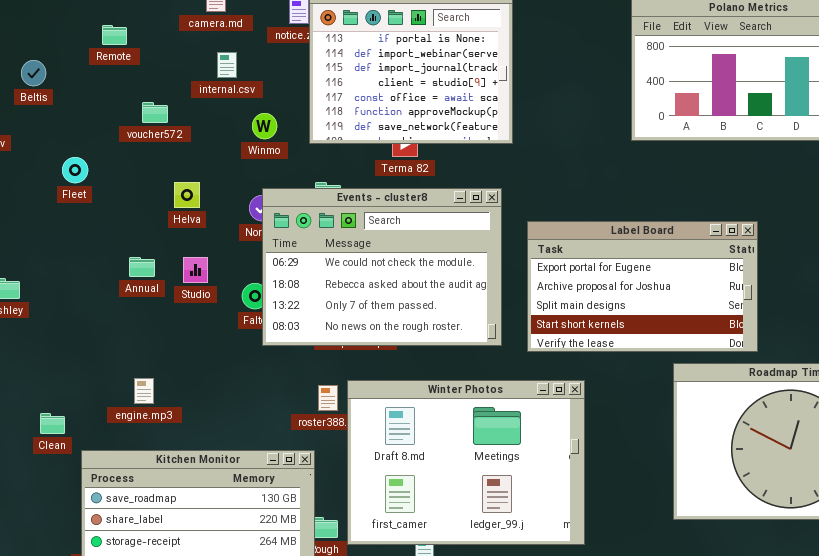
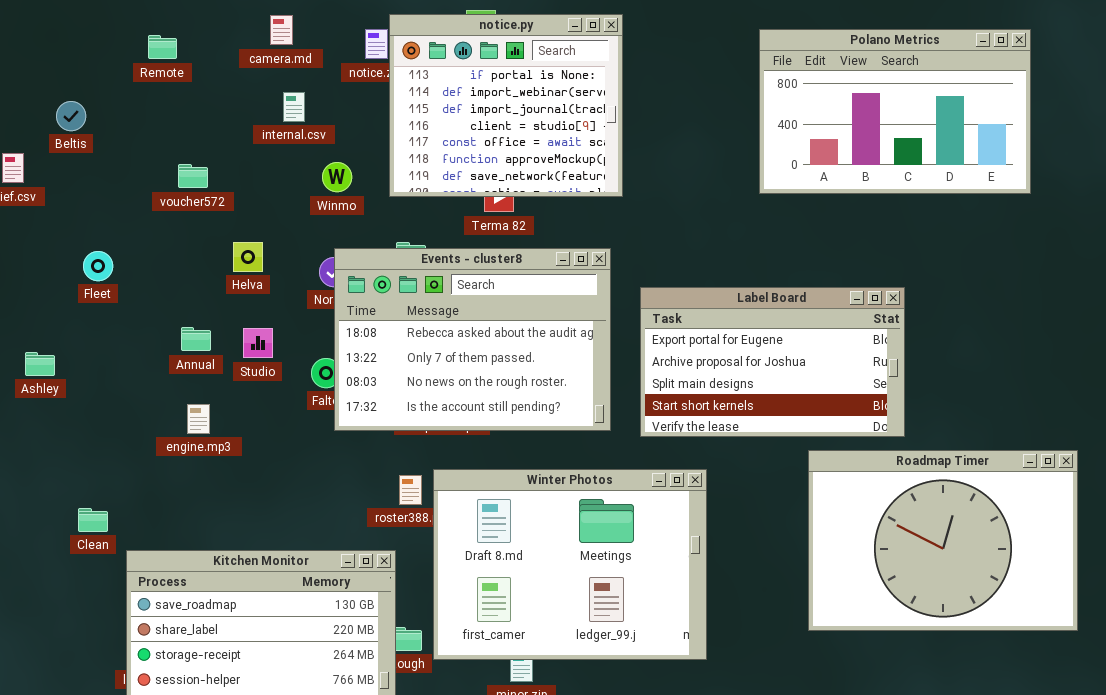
Remote: [102,25,127,45] -> [148,35,177,59], moved
voucher572: [142,102,168,123] -> [178,164,208,188], moved
Fleet: [62,157,88,183] -> [83,251,113,281], moved
Events - cluster8: [262,188,502,346] -> [334,248,611,431], scrolled down 1 row
engine.mp3: [134,378,154,404] -> [187,404,210,434], moved

